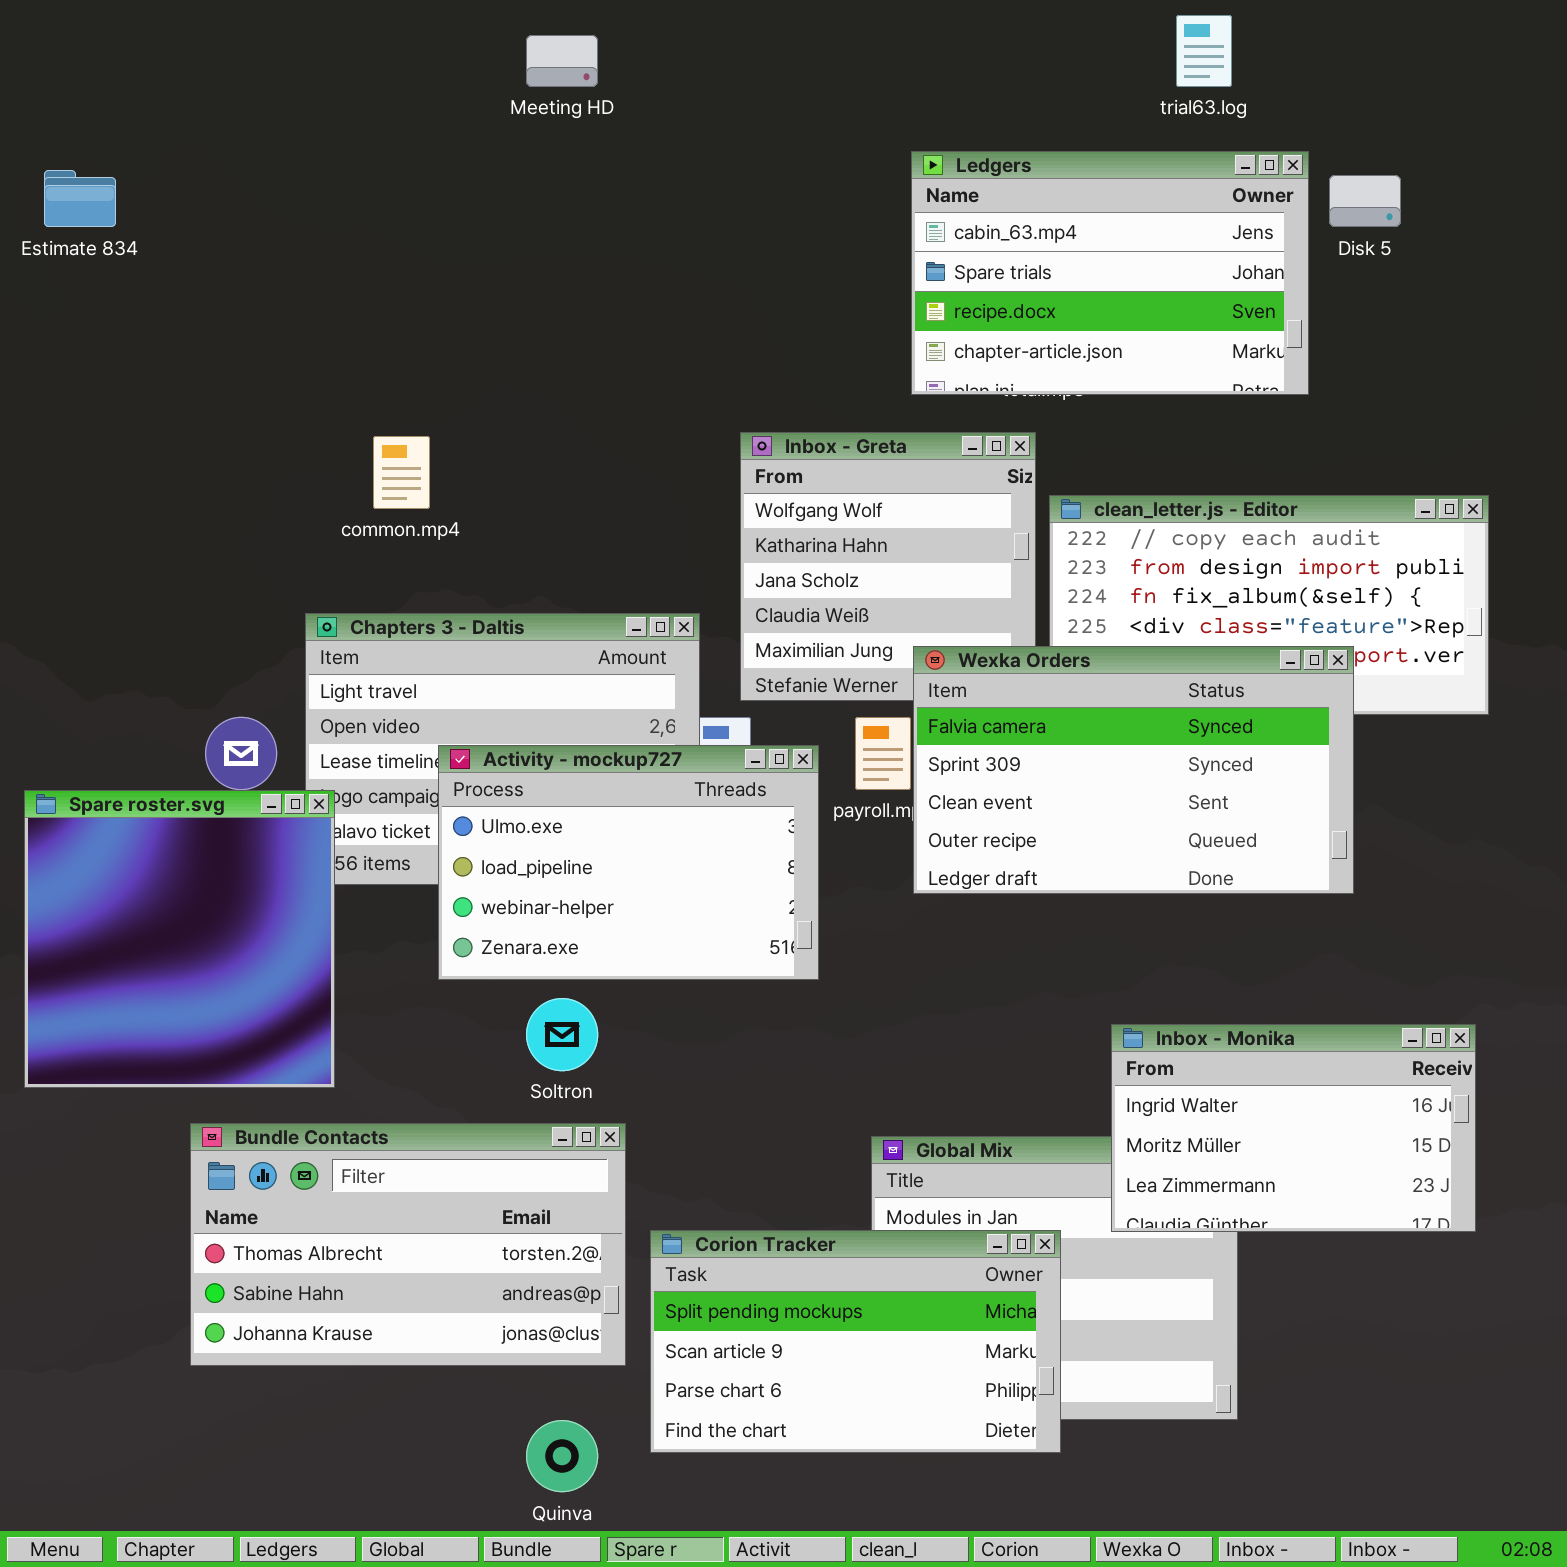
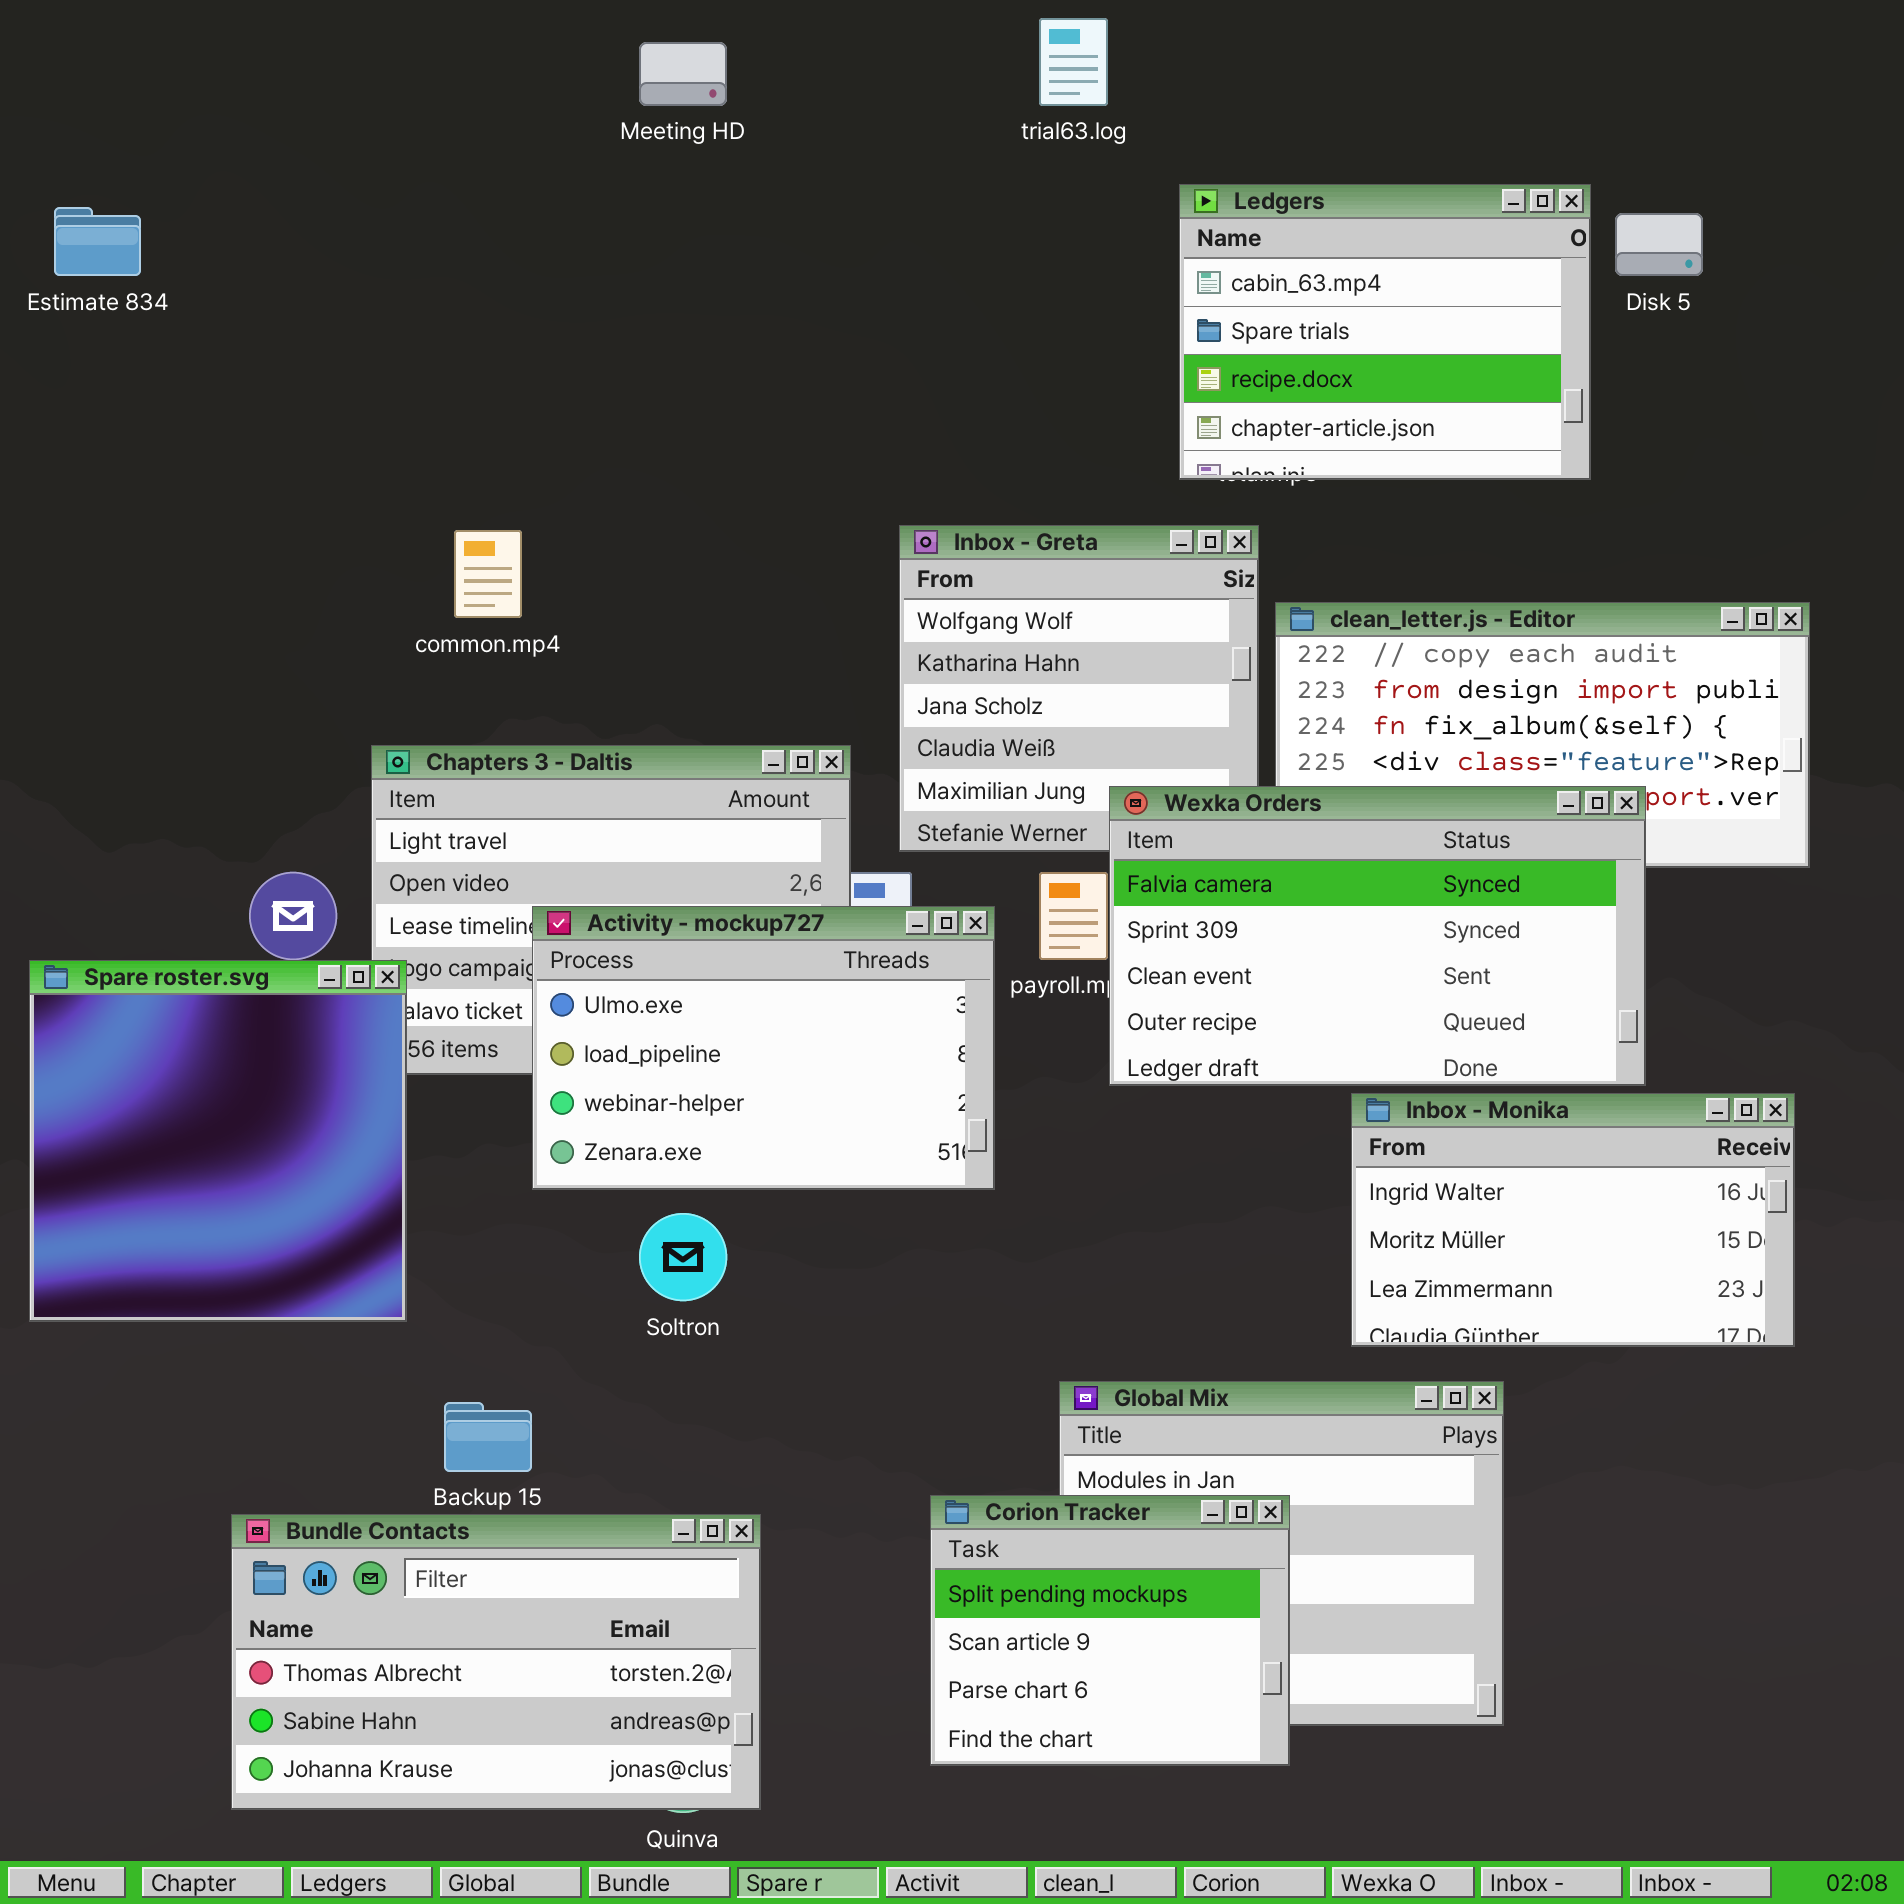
trial63.log: [1176,15,1232,87] -> [1039,18,1108,106], moved
Ledgers: [911,151,1309,395] -> [1179,184,1591,480], resized
Inbox - Monika: [1111,1024,1476,1232] -> [1351,1093,1795,1347], moved
Bundle Contacts: [190,1123,626,1366] -> [231,1514,761,1810], moved
Corion Tracker: [650,1230,1061,1453] -> [930,1495,1290,1766], resized

